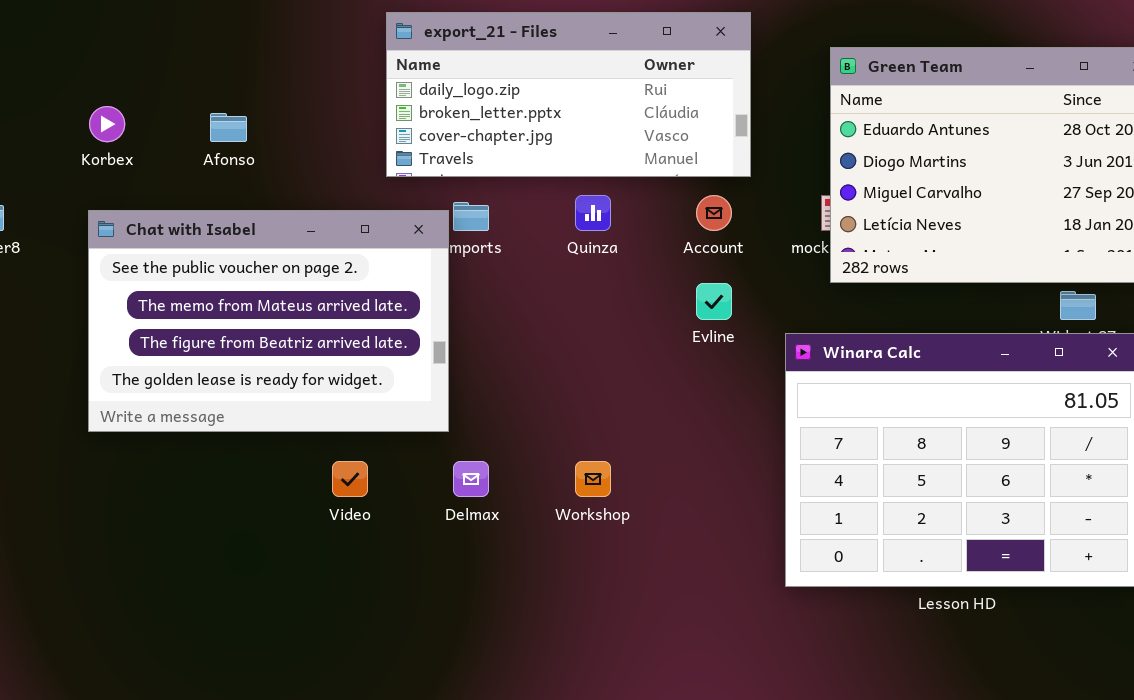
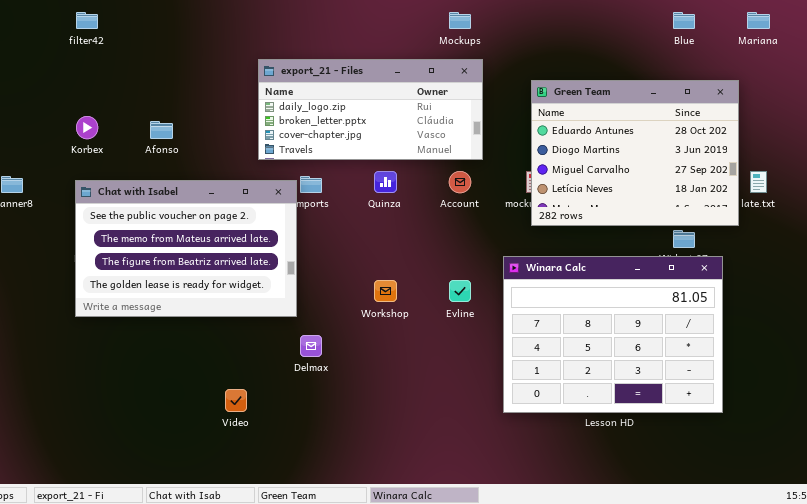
Evline: [696,283,732,320] -> [449,280,471,302], moved
Video: [332,461,368,497] -> [225,389,247,412], moved
Workshop: [575,461,611,497] -> [374,280,397,302], moved

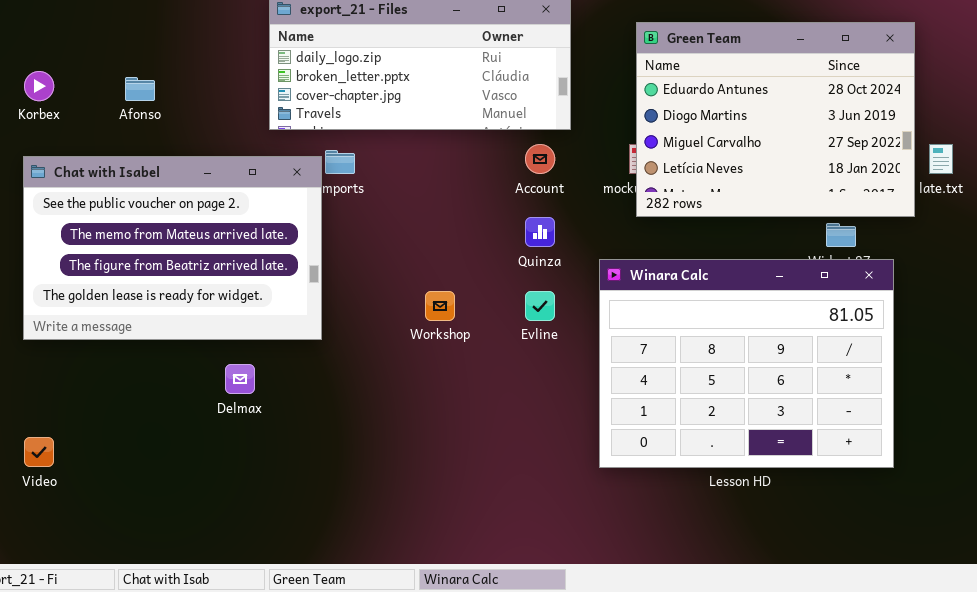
Quinza: [374,171,397,193] -> [525,217,555,247], moved
Delmax: [300,335,322,357] -> [225,364,255,394], moved
Video: [225,389,247,412] -> [24,437,54,467], moved

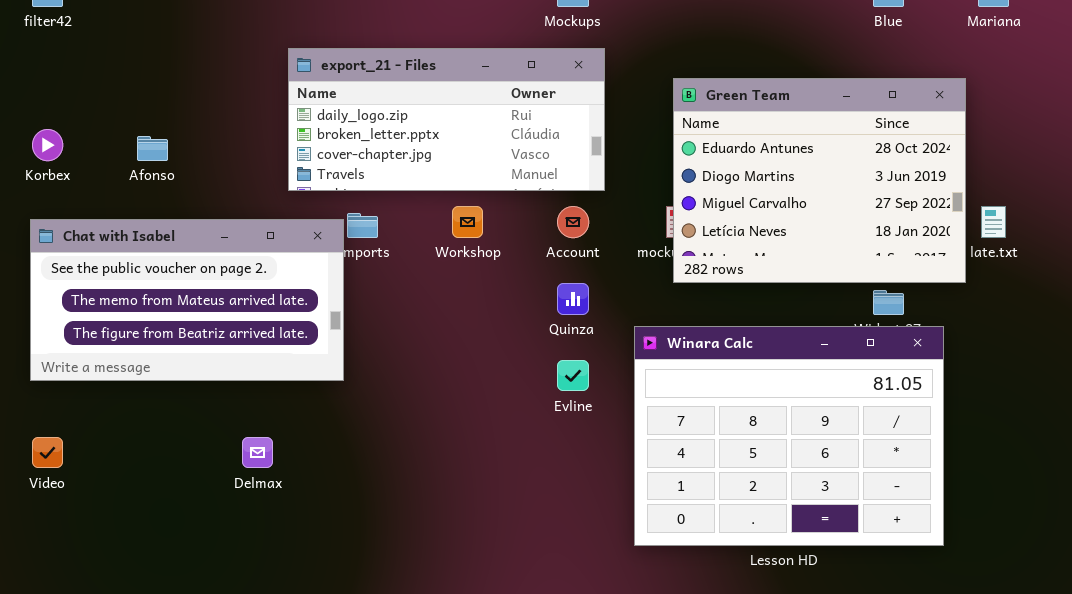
Chat with Isabel: [23,156,322,340] -> [30,219,344,381], resized
Workshop: [425,291,455,321] -> [452,206,483,238], moved
Video: [24,437,54,467] -> [32,437,63,468], moved

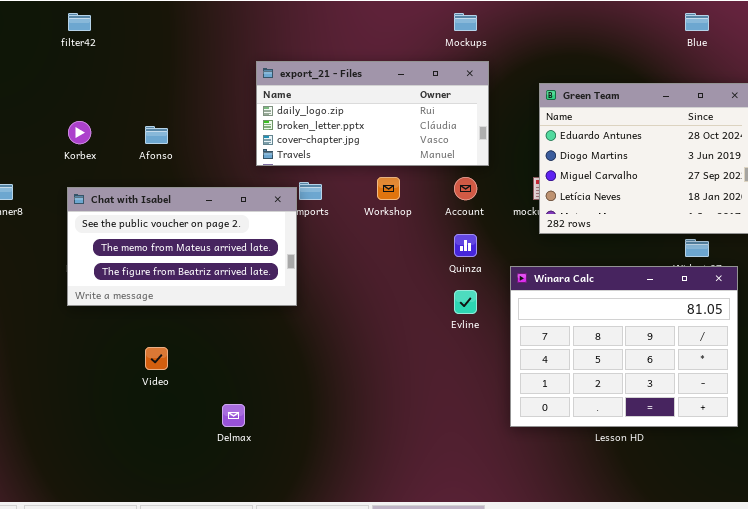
Video: [32,437,63,468] -> [145,347,168,370], moved
Delmax: [242,437,273,468] -> [222,404,245,427], moved

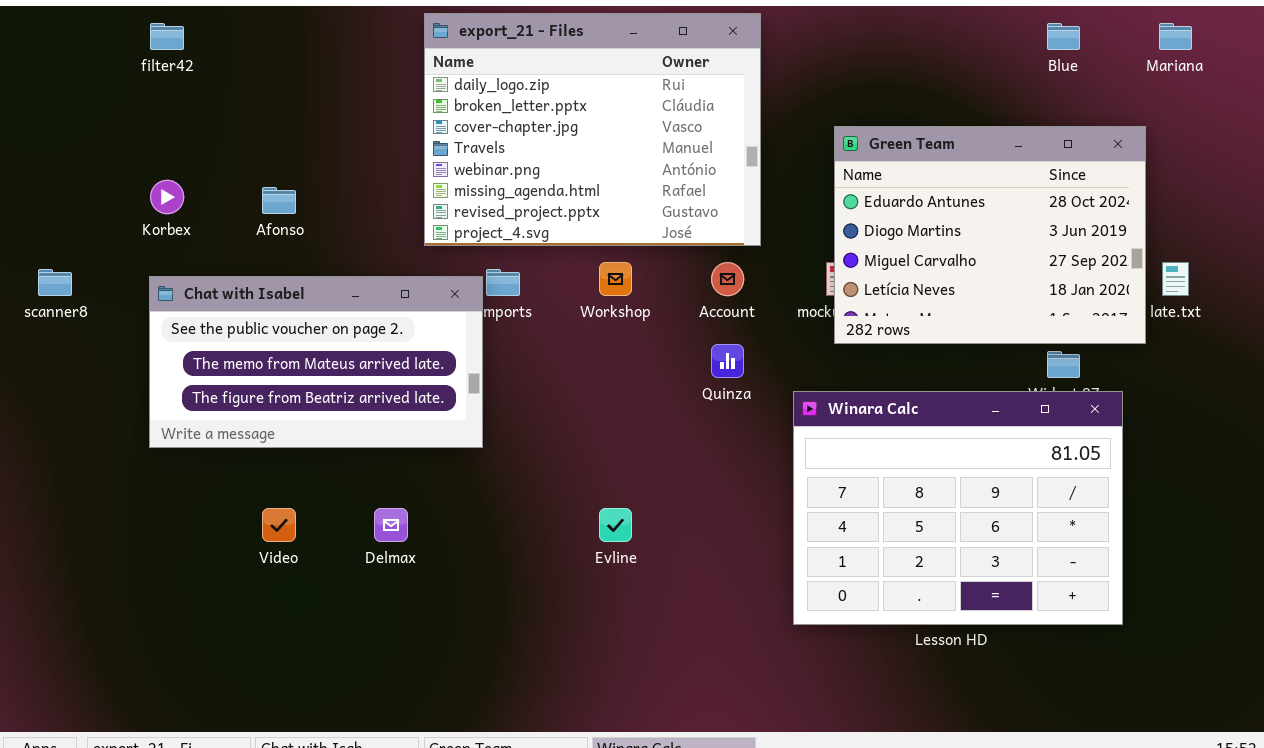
export_21 - Files: [256,61,489,166] -> [424,13,761,246], resized
Evline: [454,290,477,314] -> [599,508,632,542], moved
Delmax: [222,404,245,427] -> [374,508,408,542], moved

